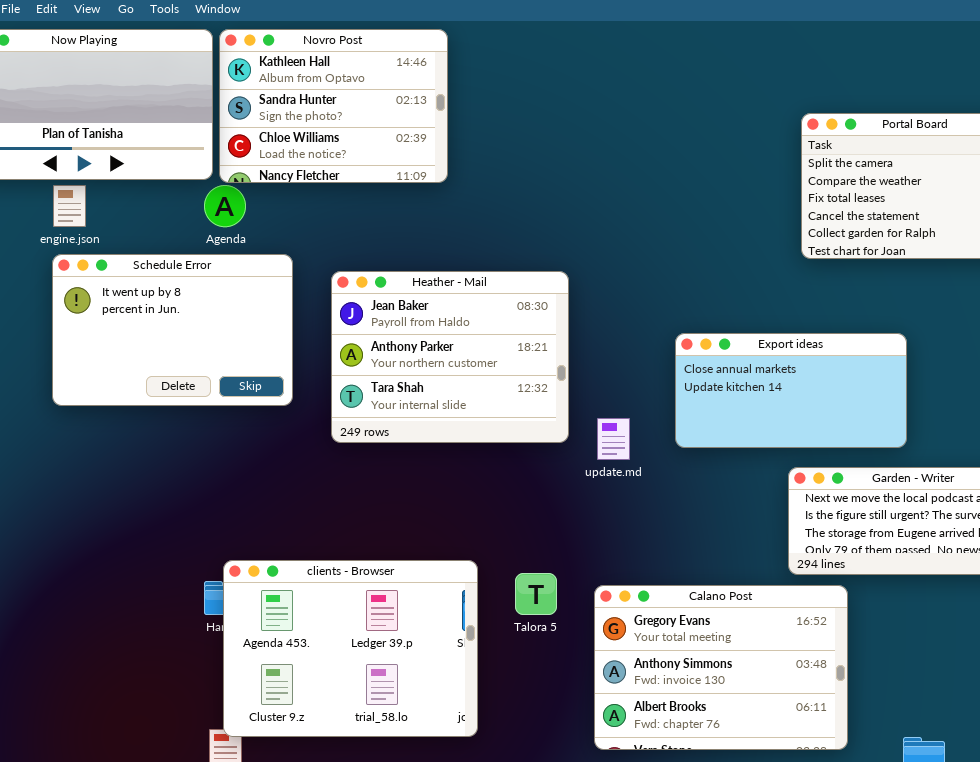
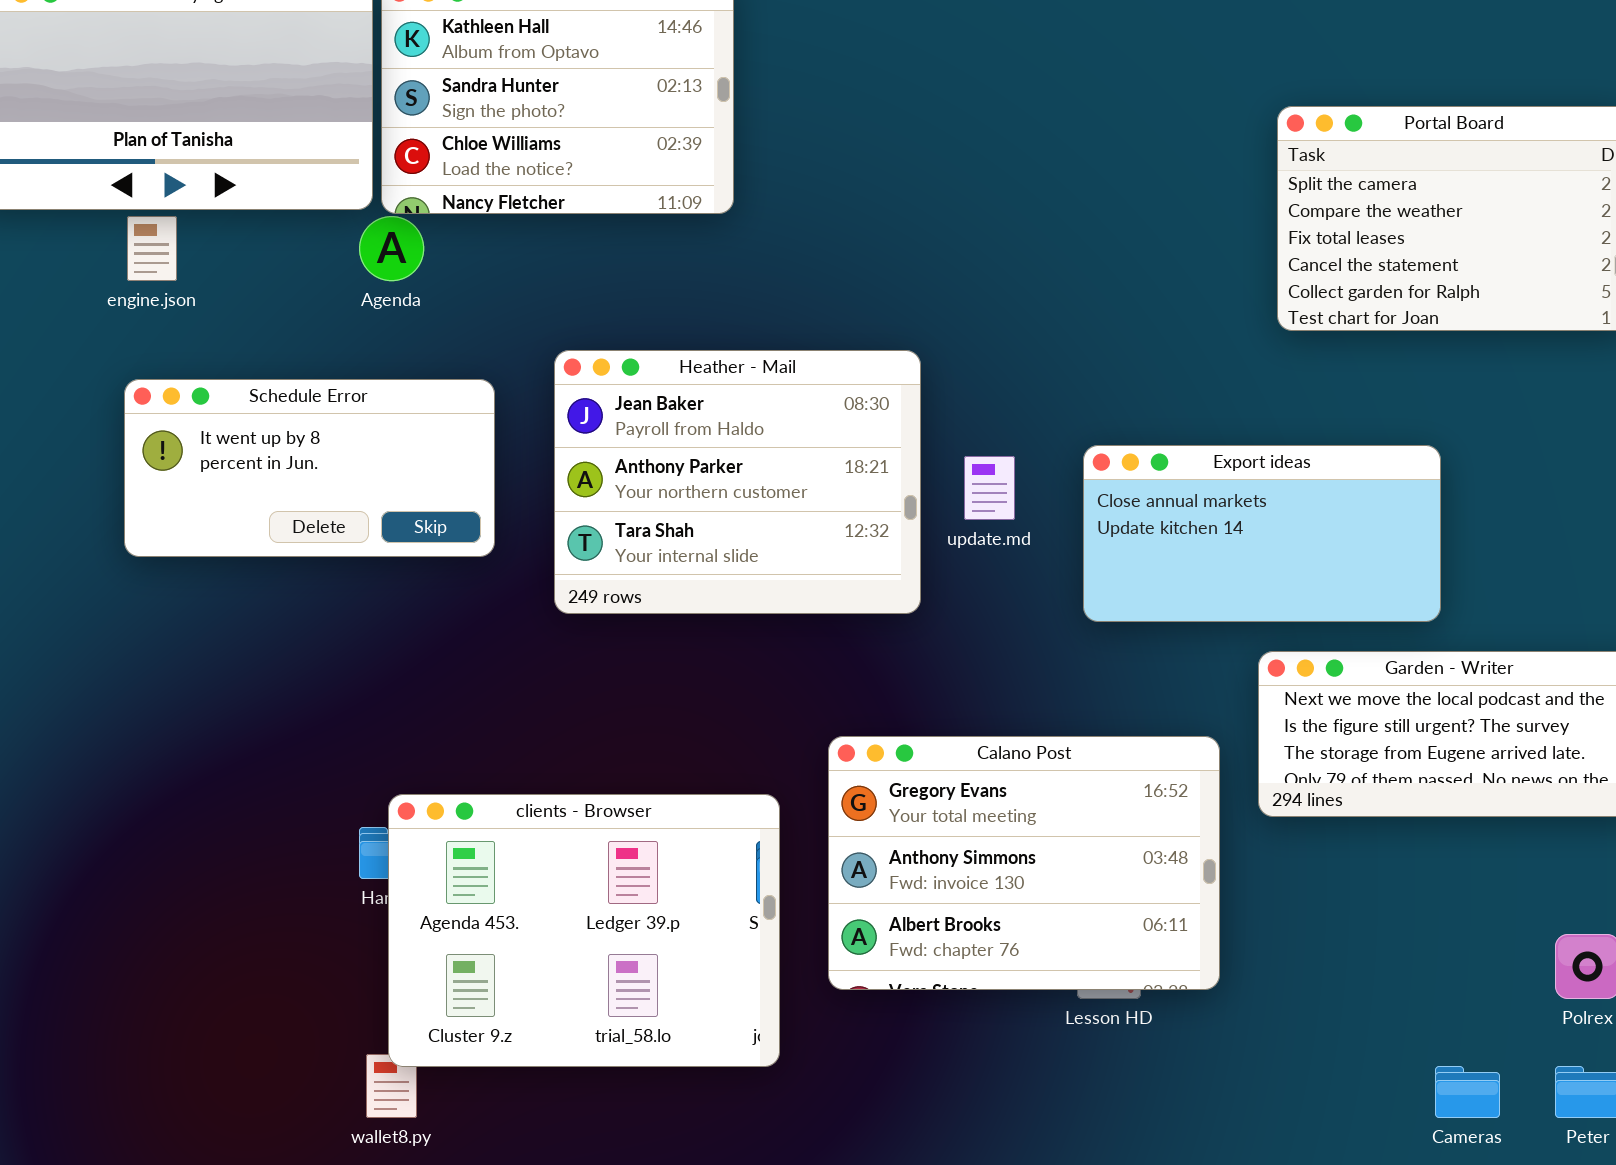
Schedule Error: [52,254,293,406] -> [124,379,495,557], resized
update.md: [597,418,630,460] -> [964,456,1015,520], moved
Calano Post: [594,585,848,750] -> [828,736,1220,990], moved

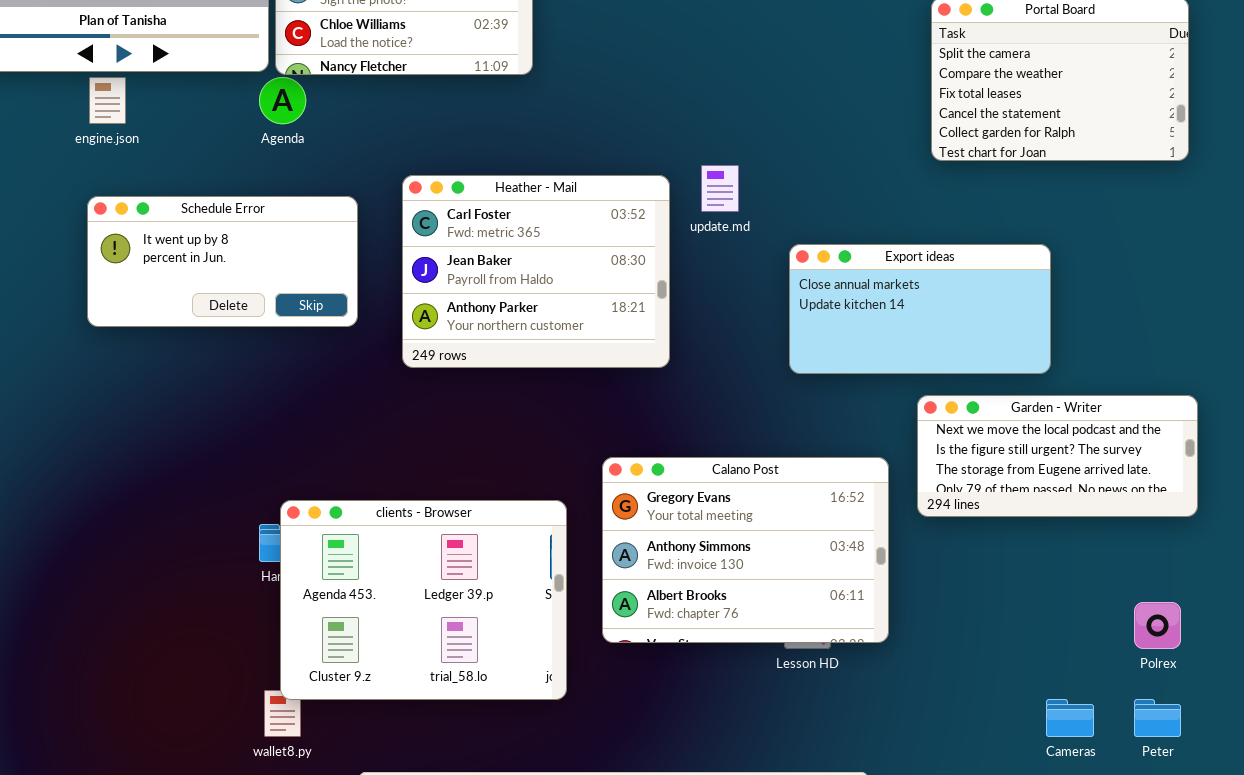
Heather - Mail: [554,350,921,614] -> [402,175,670,368], scrolled up 1 row
update.md: [964,456,1015,520] -> [701,165,739,212], moved

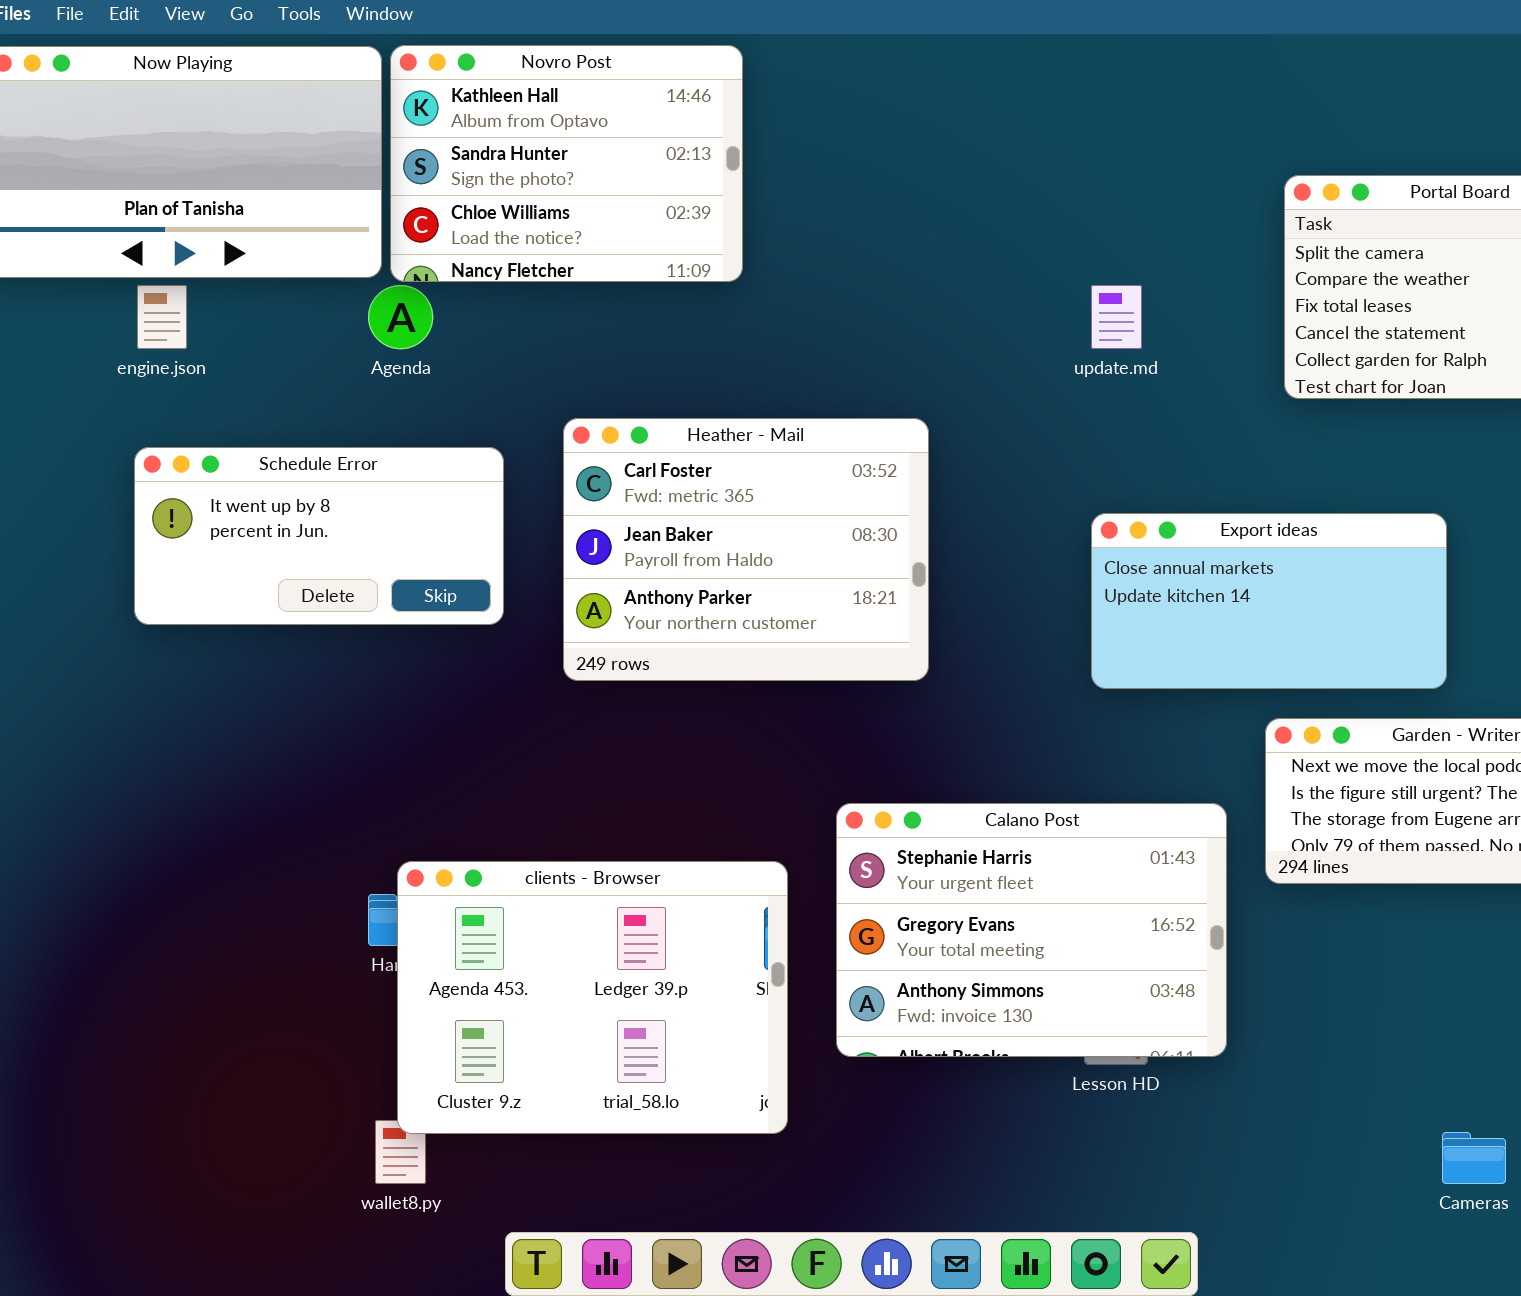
update.md: [701,165,739,212] -> [1091,285,1142,349], moved
Calano Post: [602,457,889,643] -> [836,803,1227,1057], scrolled up 1 row

